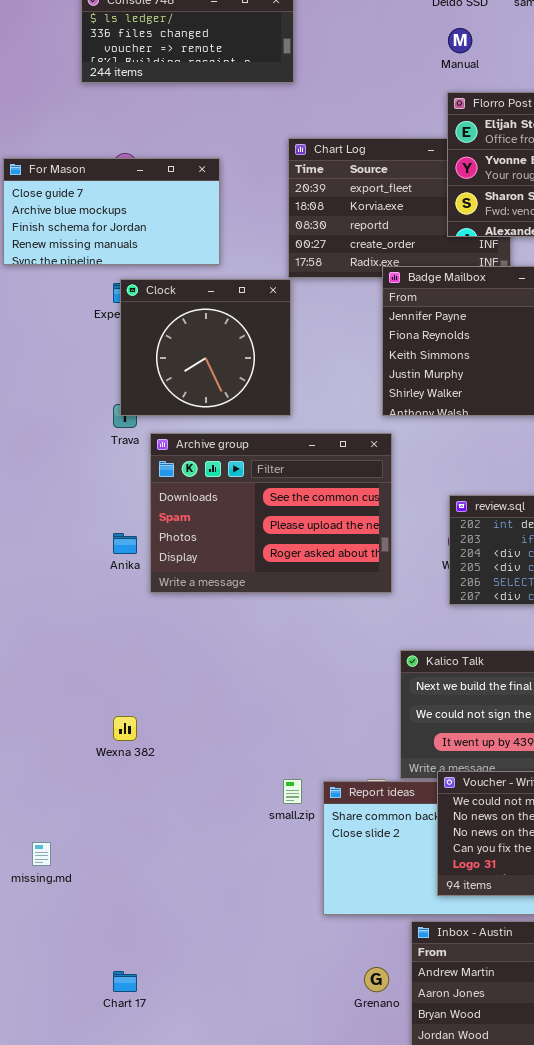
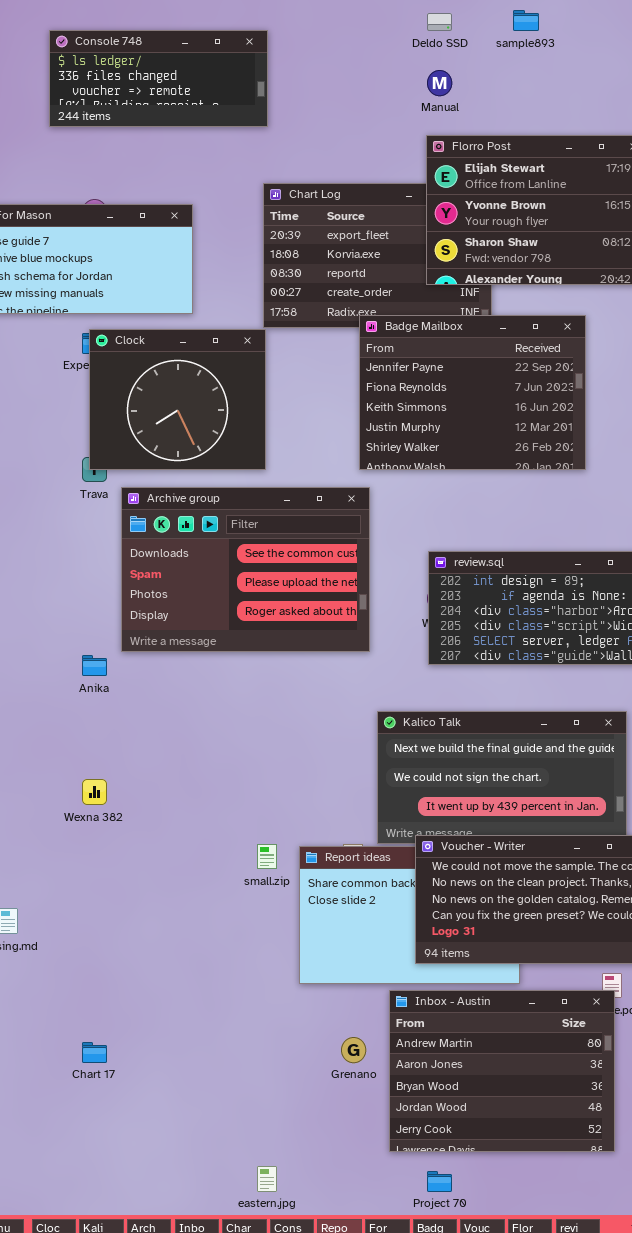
Anika: [113,533,137,554] -> [82,655,107,676], moved

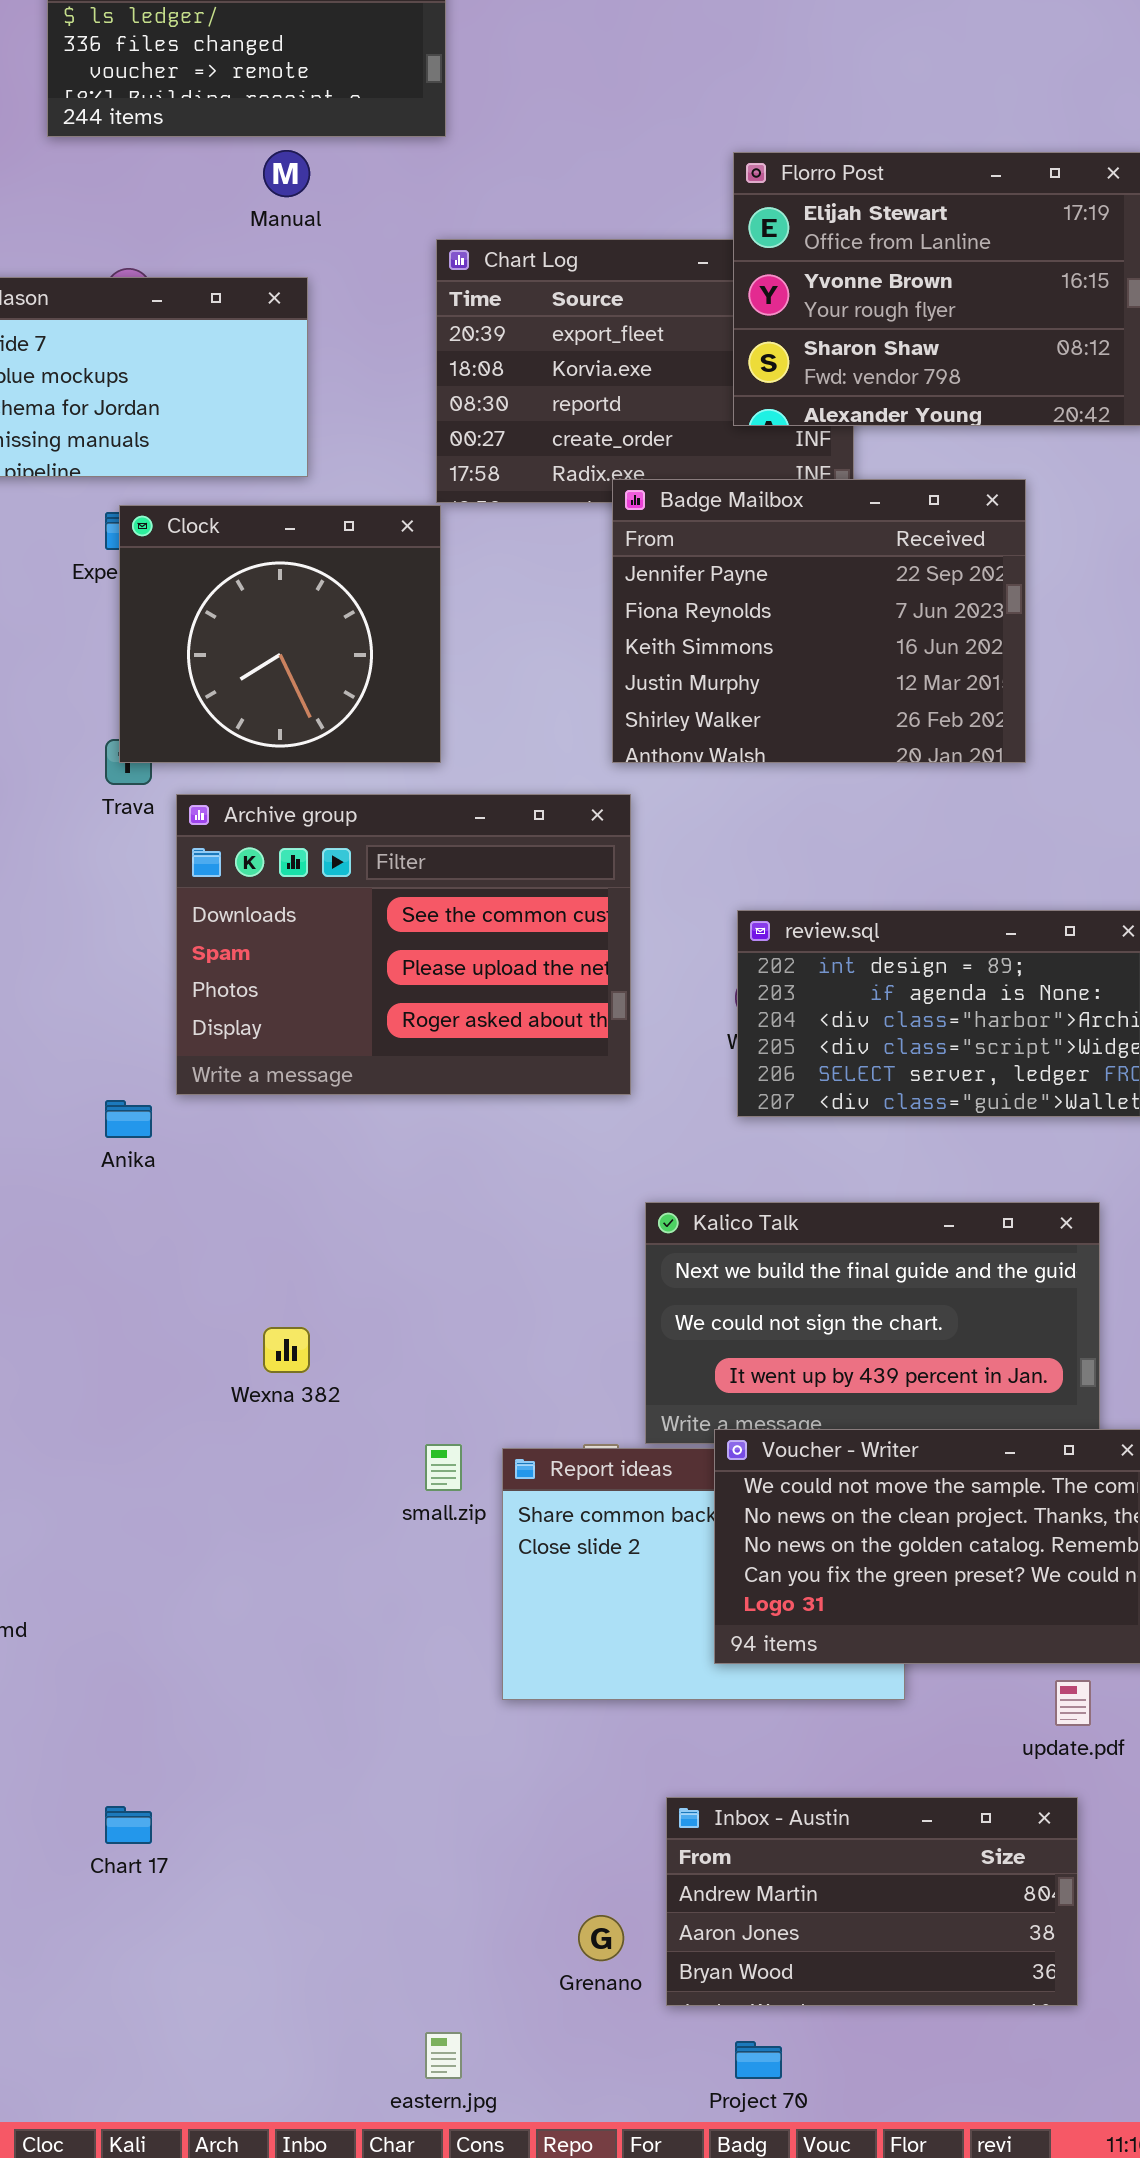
Manual: [427,70,452,96] -> [263,150,310,197], moved
Wexna 382: [82,779,107,805] -> [263,1327,310,1373], moved
Inbox - Austin: [389,990,615,1152] -> [666,1797,1078,2006], resized
Grenano: [341,1037,366,1063] -> [578,1915,624,1961], moved

